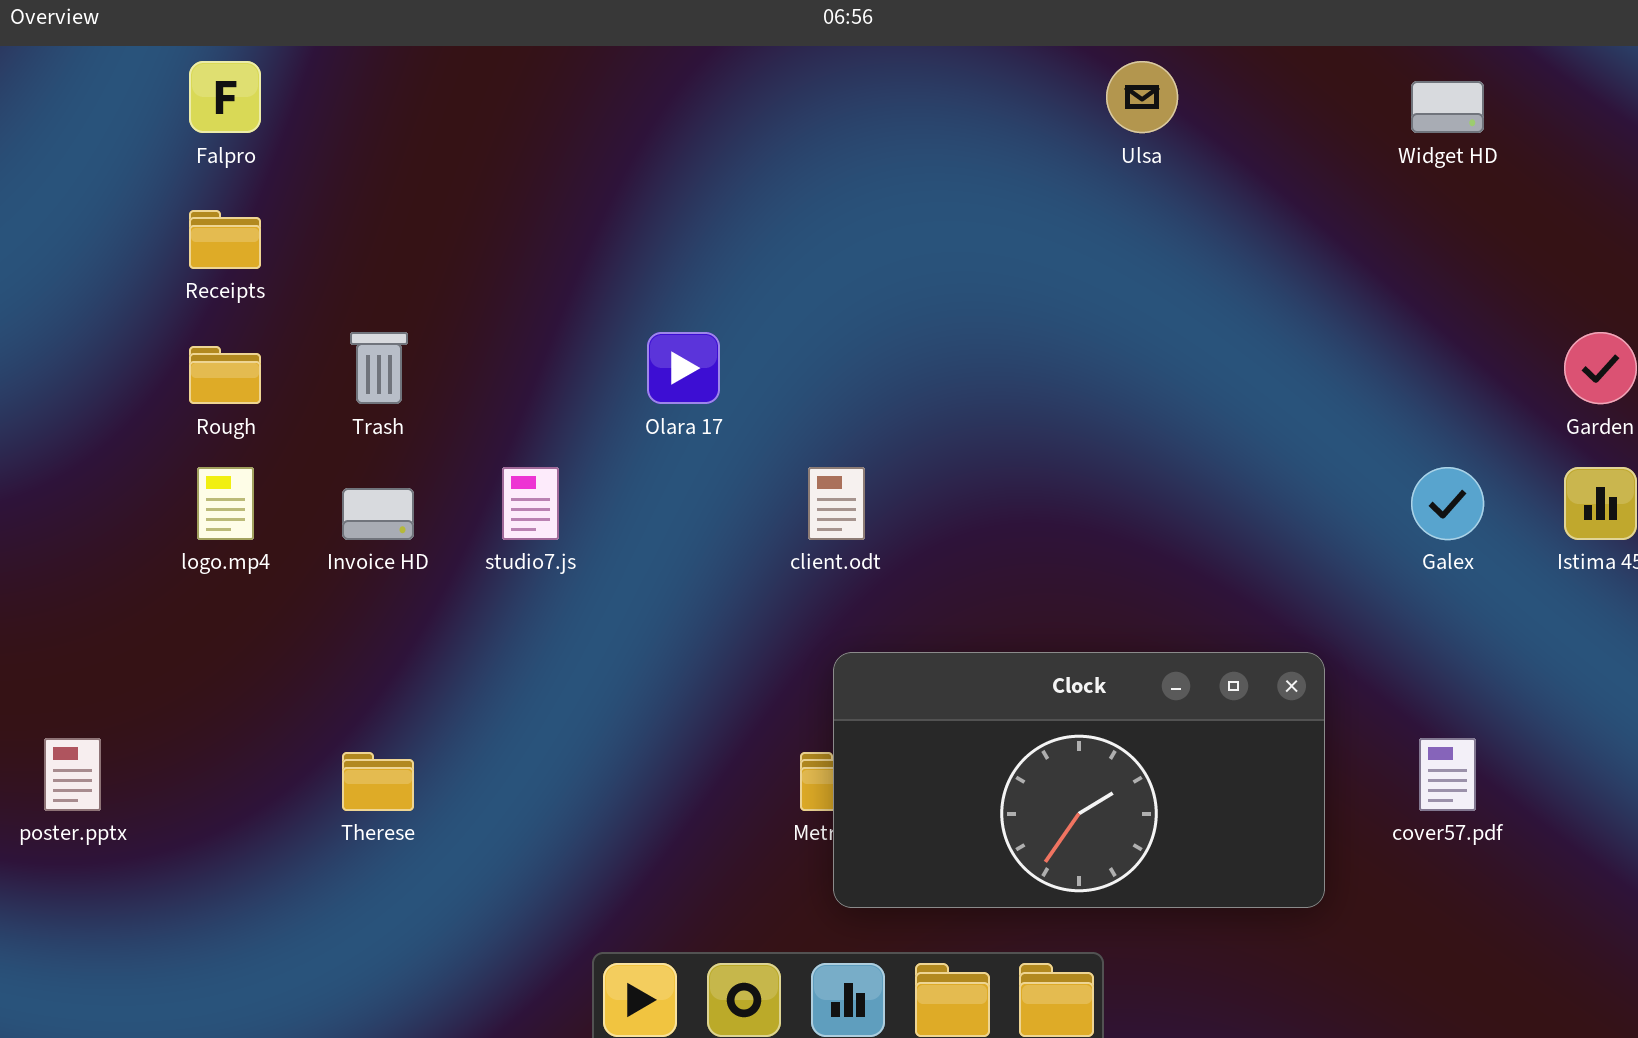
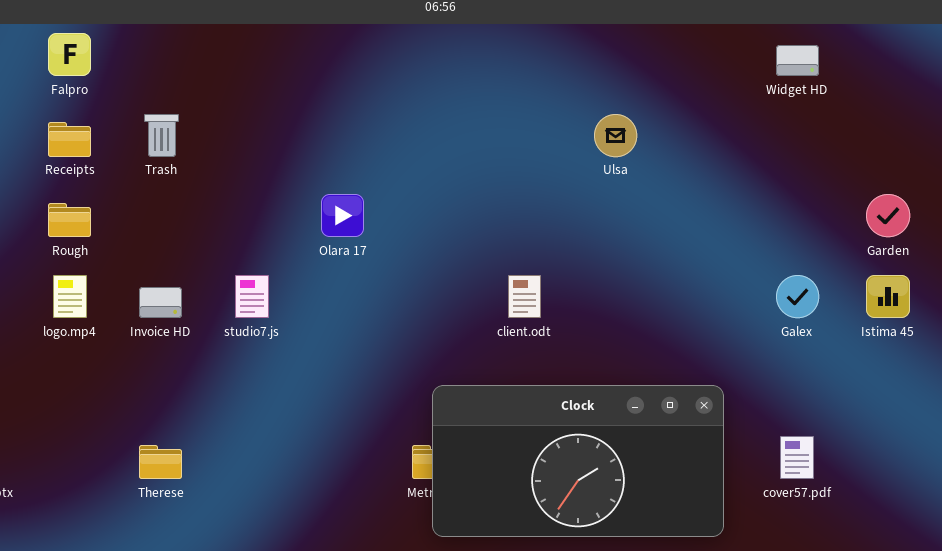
Ulsa: [1106,61,1178,133] -> [594,114,637,157], moved
Trash: [350,332,408,404] -> [144,114,179,157], moved
client.odt: [808,467,865,540] -> [508,275,541,318], moved

